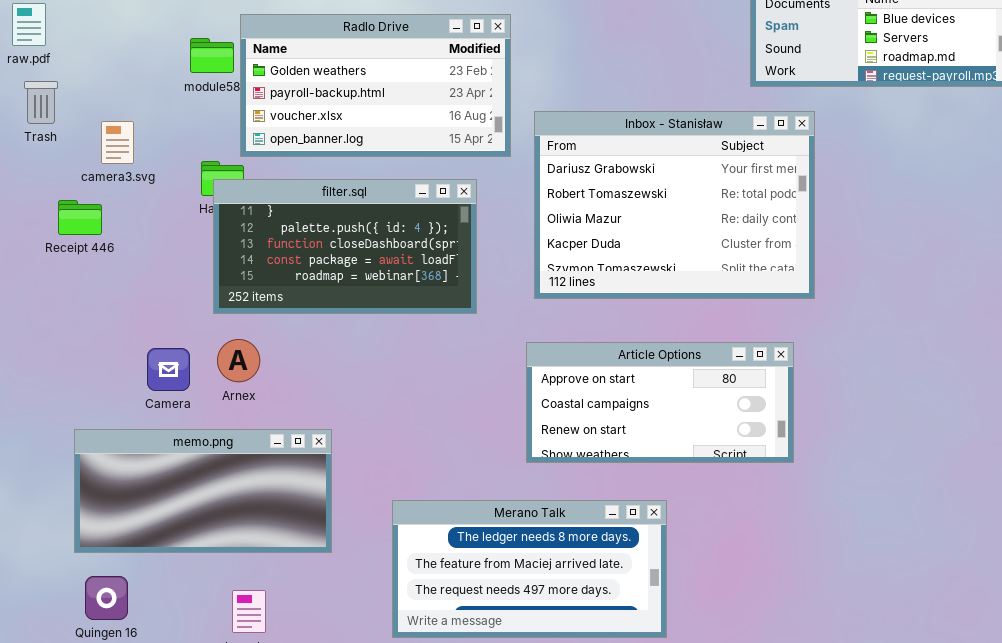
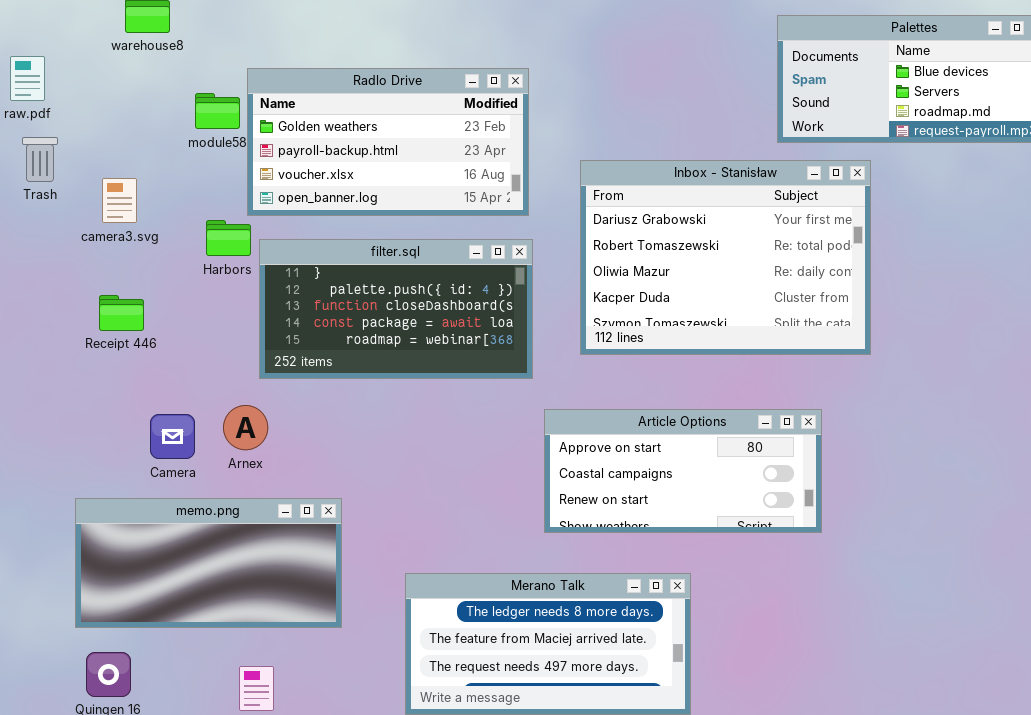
Inbox - Stanisław: [534,111,815,299] -> [580,160,871,355], moved
filter.sql: [213,179,477,314] -> [259,239,533,379], moved
Receipt 446: [58,200,102,235] -> [99,295,144,331], moved

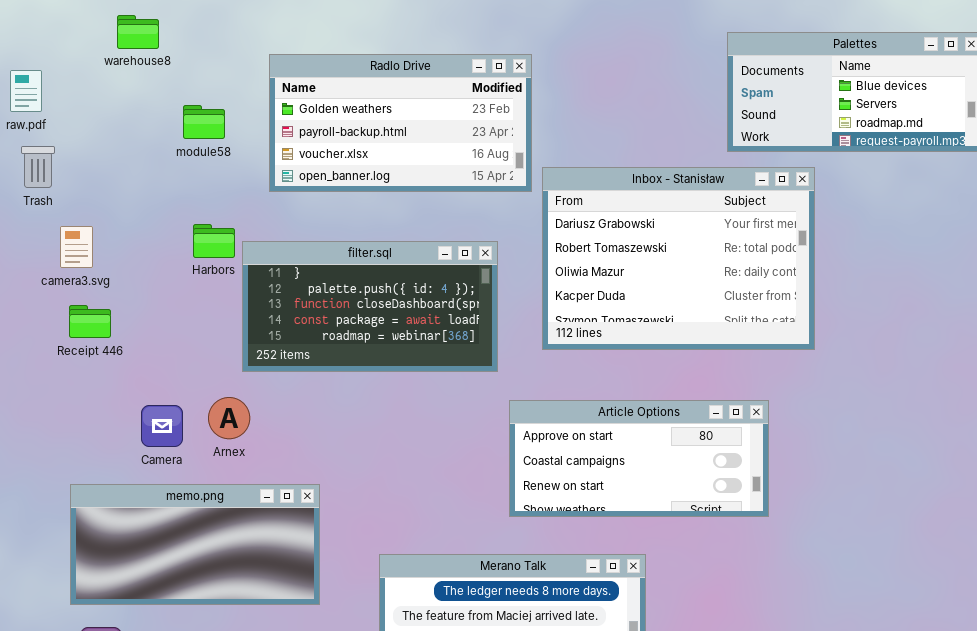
Radlo Drive: [247,68,529,216] -> [269,54,532,192], moved
camera3.svg: [102,178,137,223] -> [60,226,93,268], moved
Receipt 446: [99,295,144,331] -> [69,305,111,338], moved

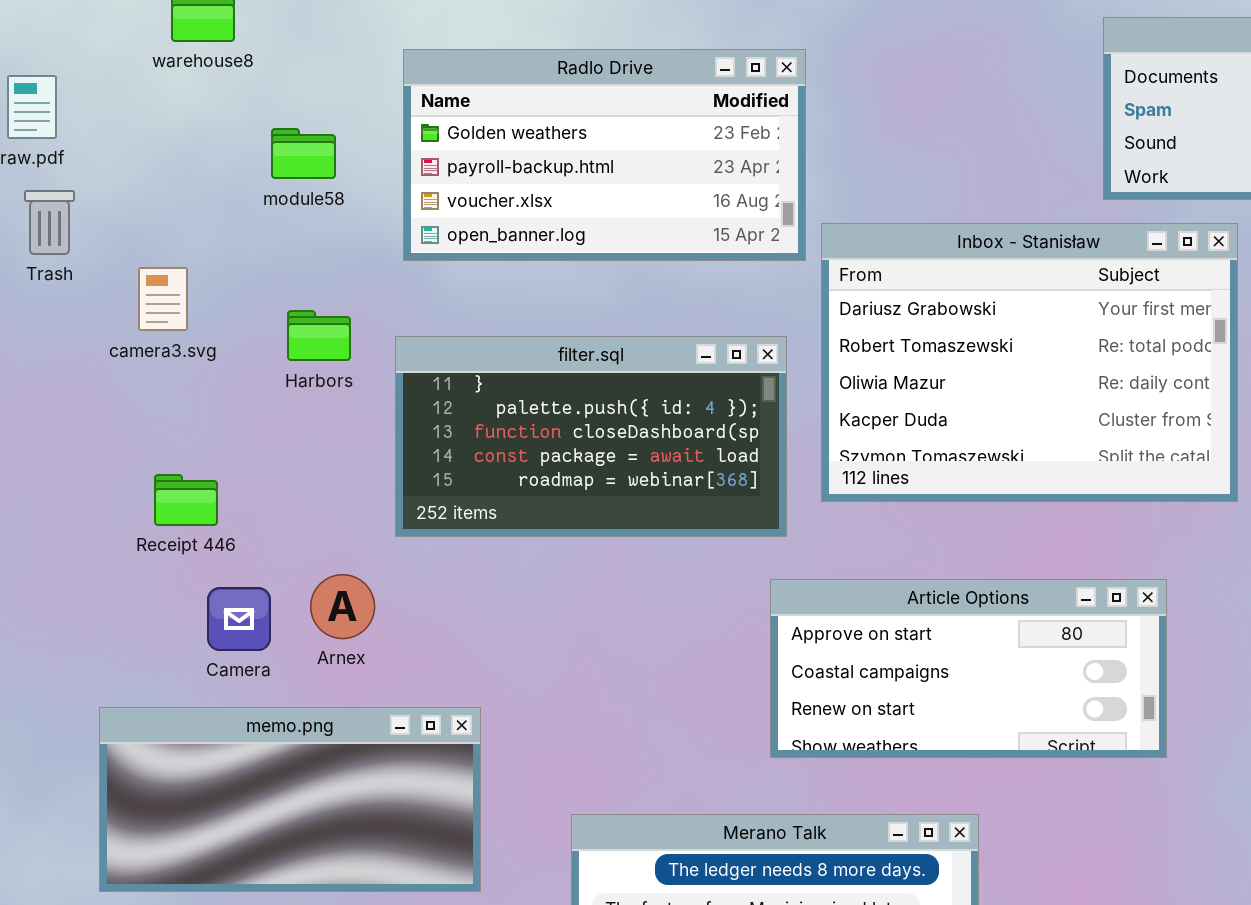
camera3.svg: [60,226,93,268] -> [138,267,188,331], moved
filter.sql: [242,241,498,372] -> [395,336,787,537], moved
Receipt 446: [69,305,111,338] -> [154,474,218,526], moved

